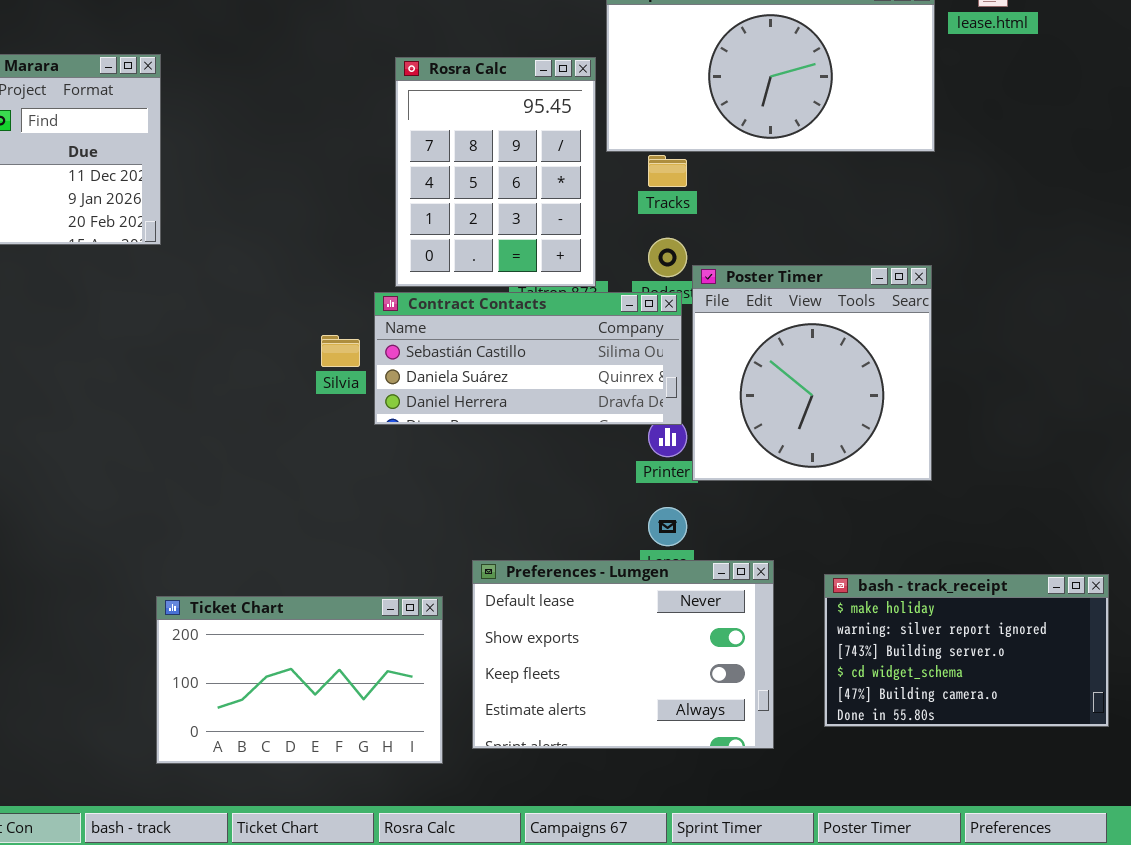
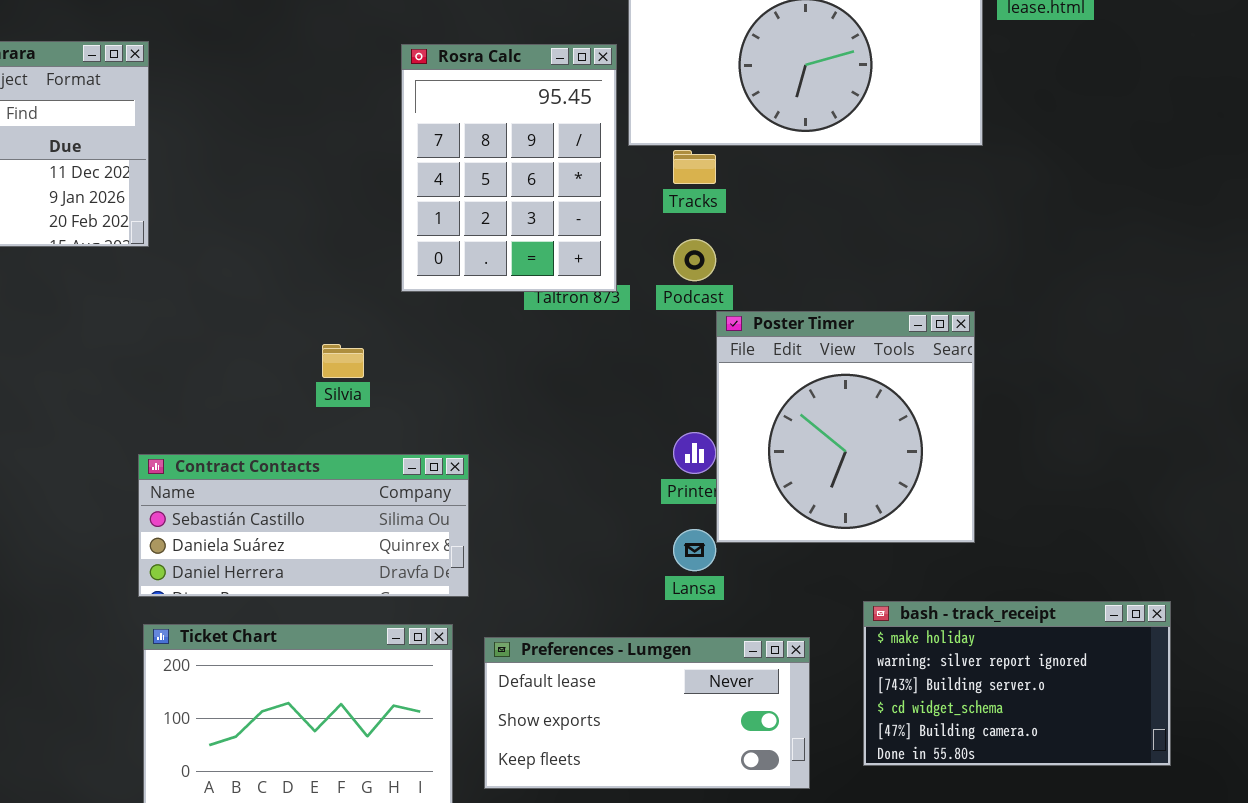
Poster Timer: [692,265,932,481] -> [716,311,975,543], moved
Contract Contacts: [374,292,682,425] -> [138,454,469,597], moved
Preferences - Lumgen: [472,560,774,749] -> [484,637,810,789], resized

